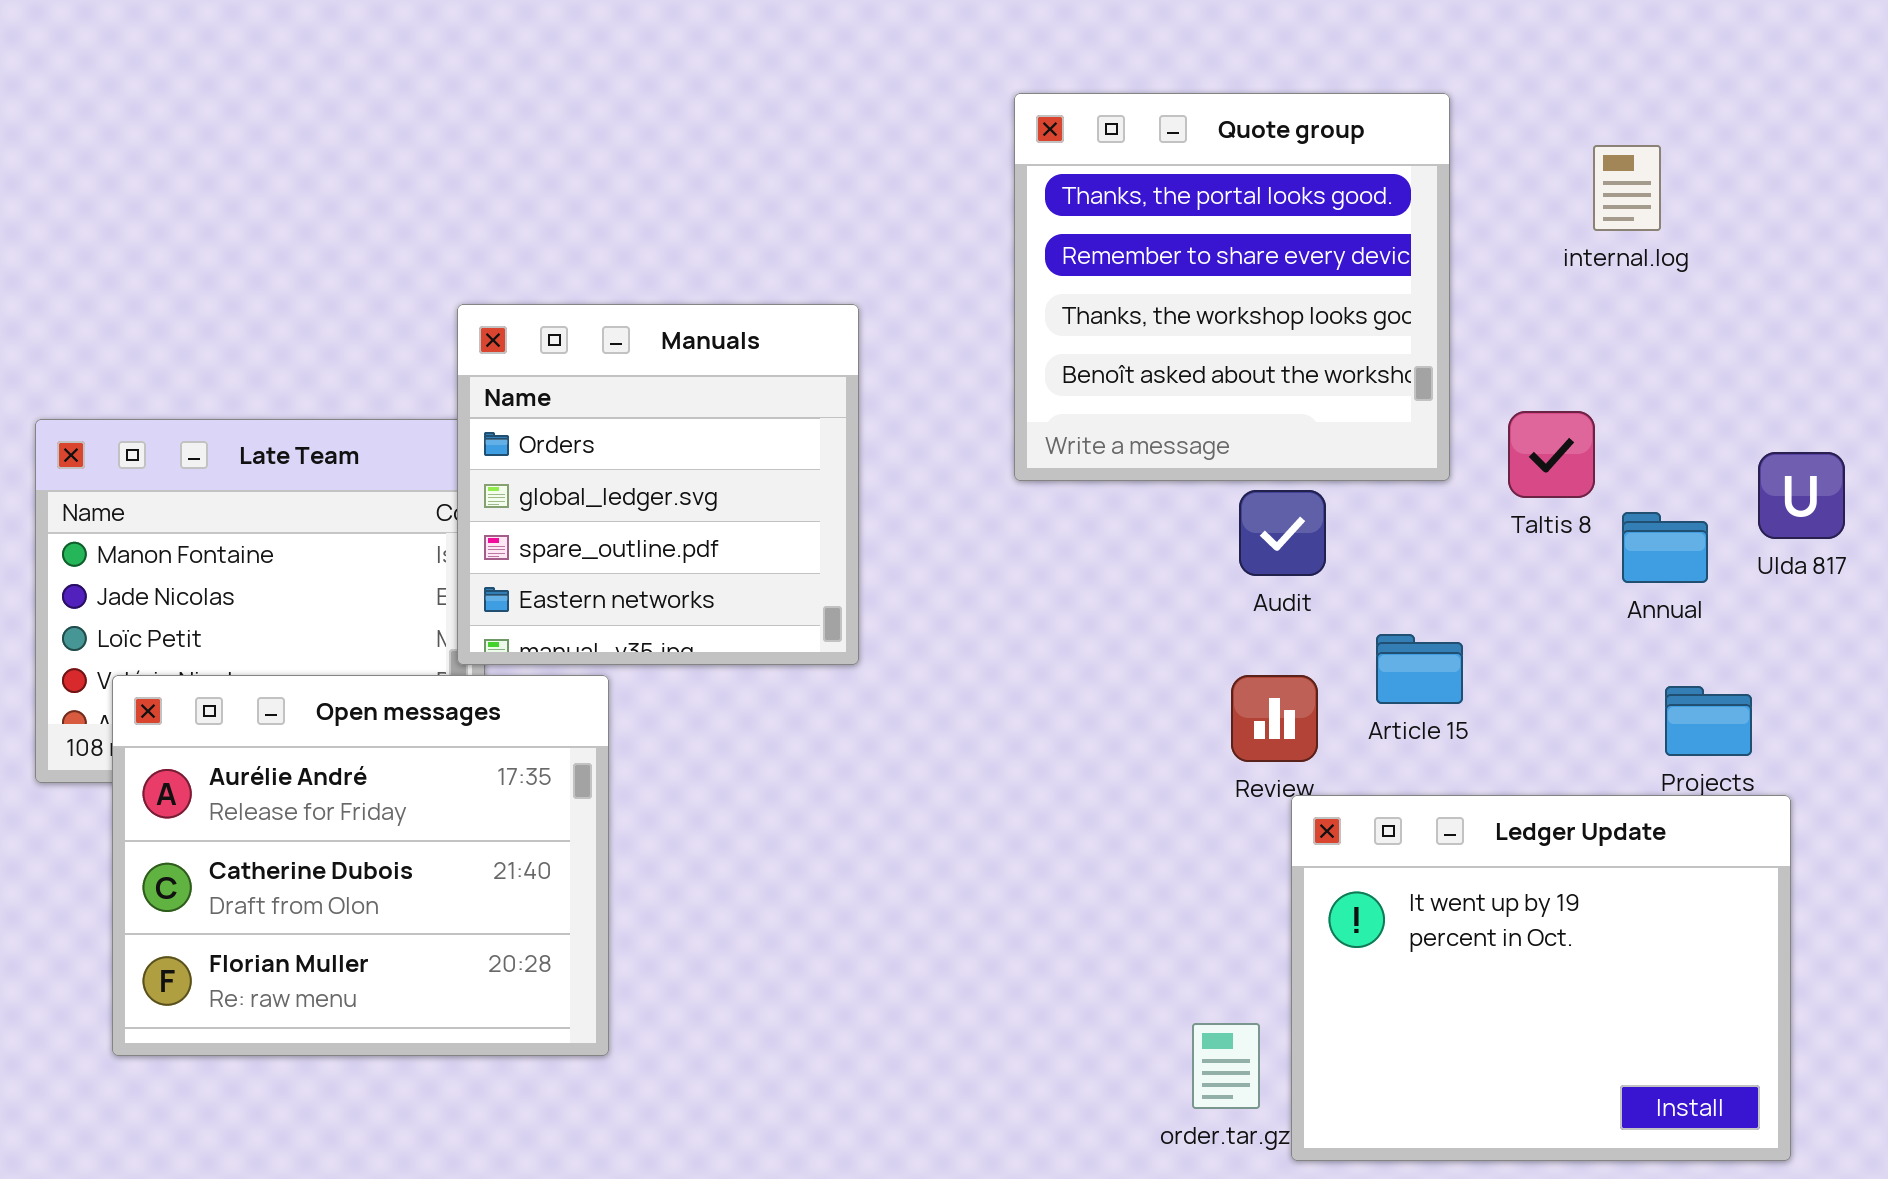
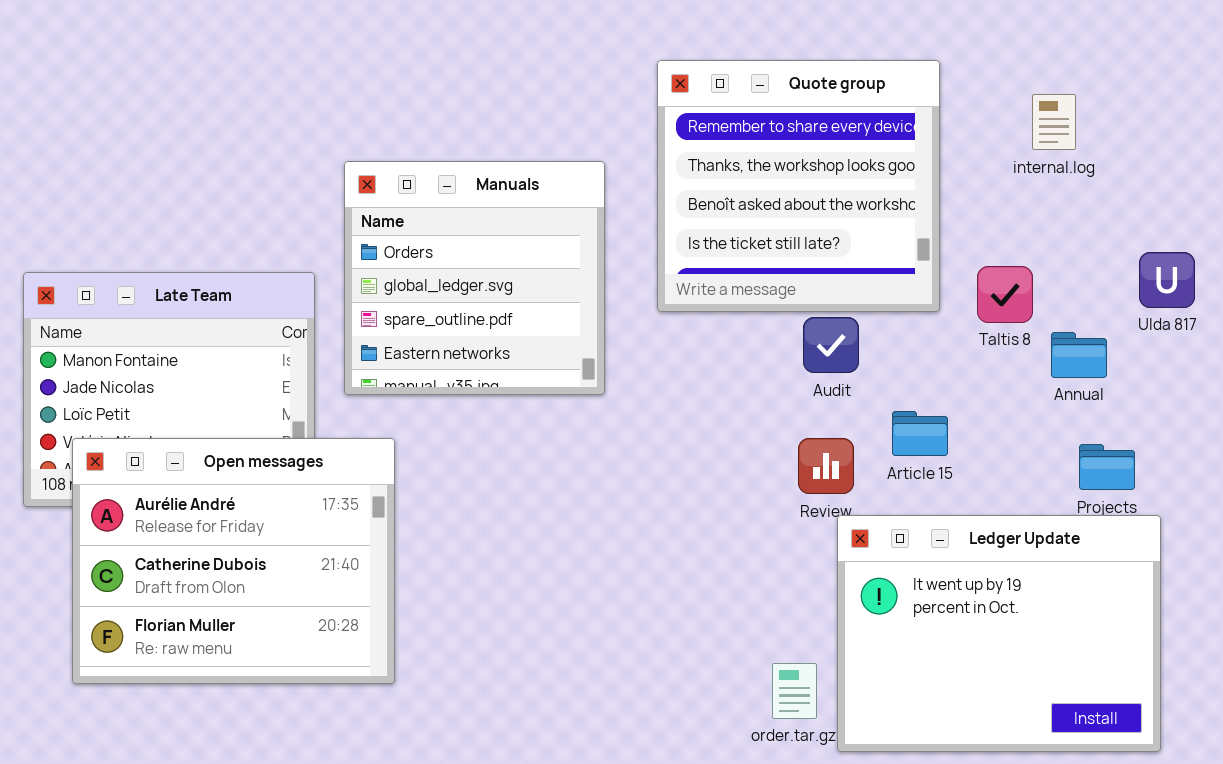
Quote group: [1014,93,1450,481] -> [657,60,940,312], scrolled down 1 row
Manuals: [457,304,859,665] -> [344,161,605,395], moved
Ulda 817: [1758,452,1845,539] -> [1139,252,1195,308], moved

